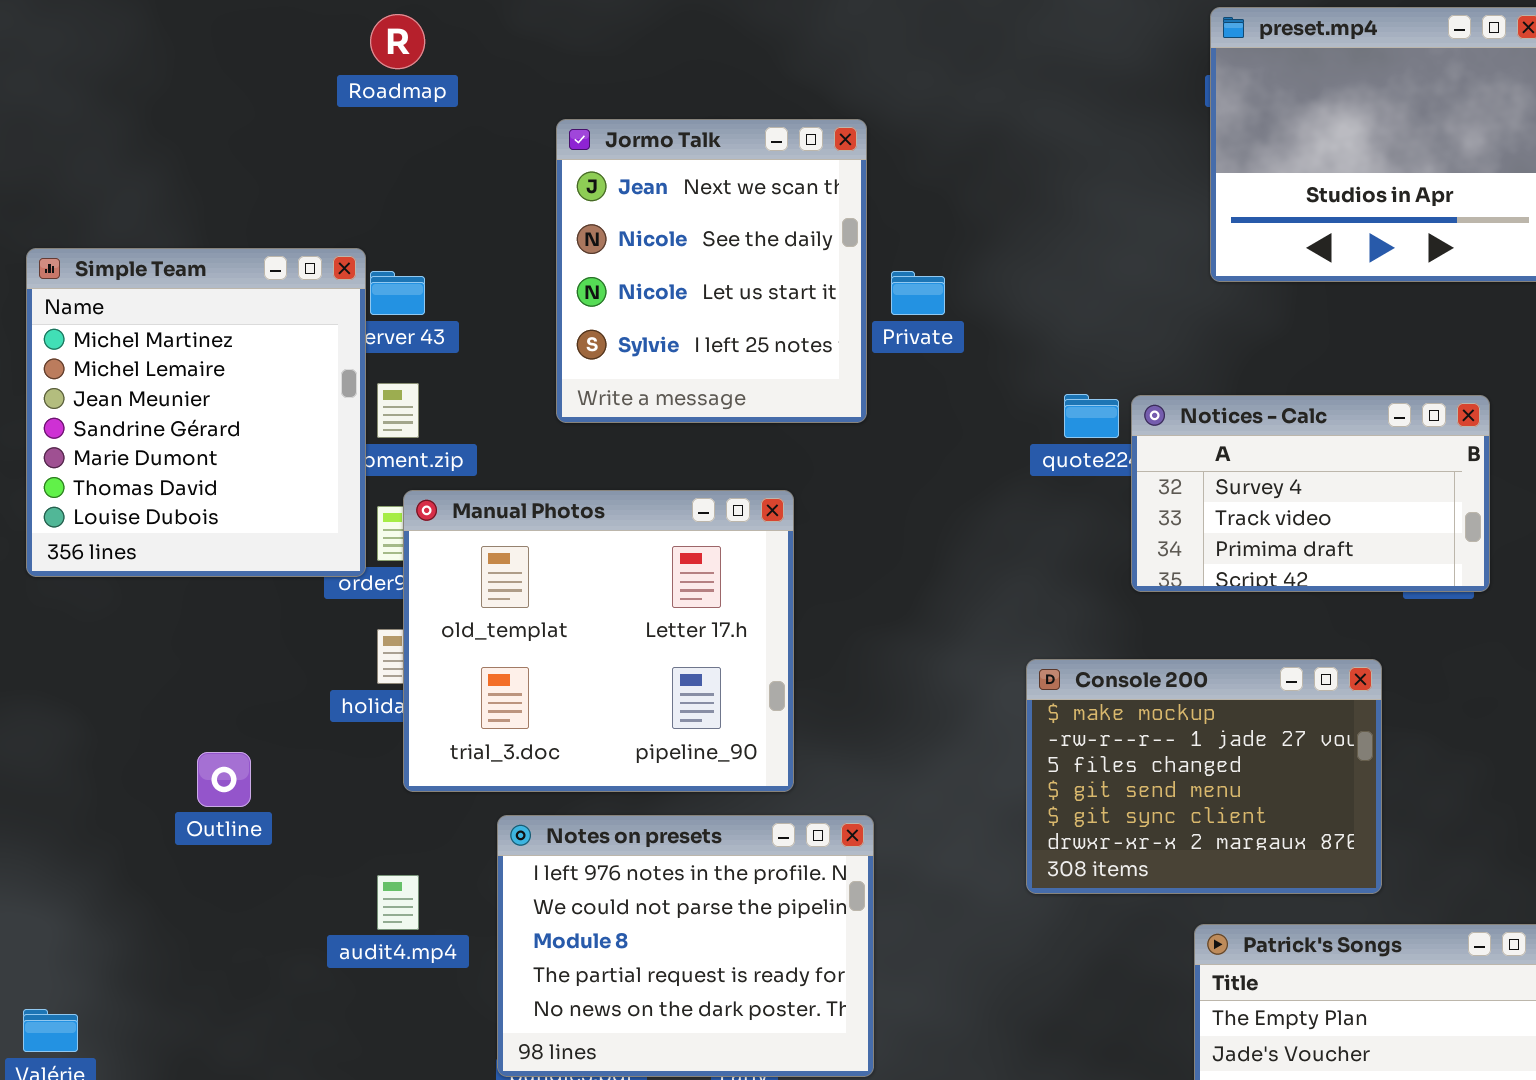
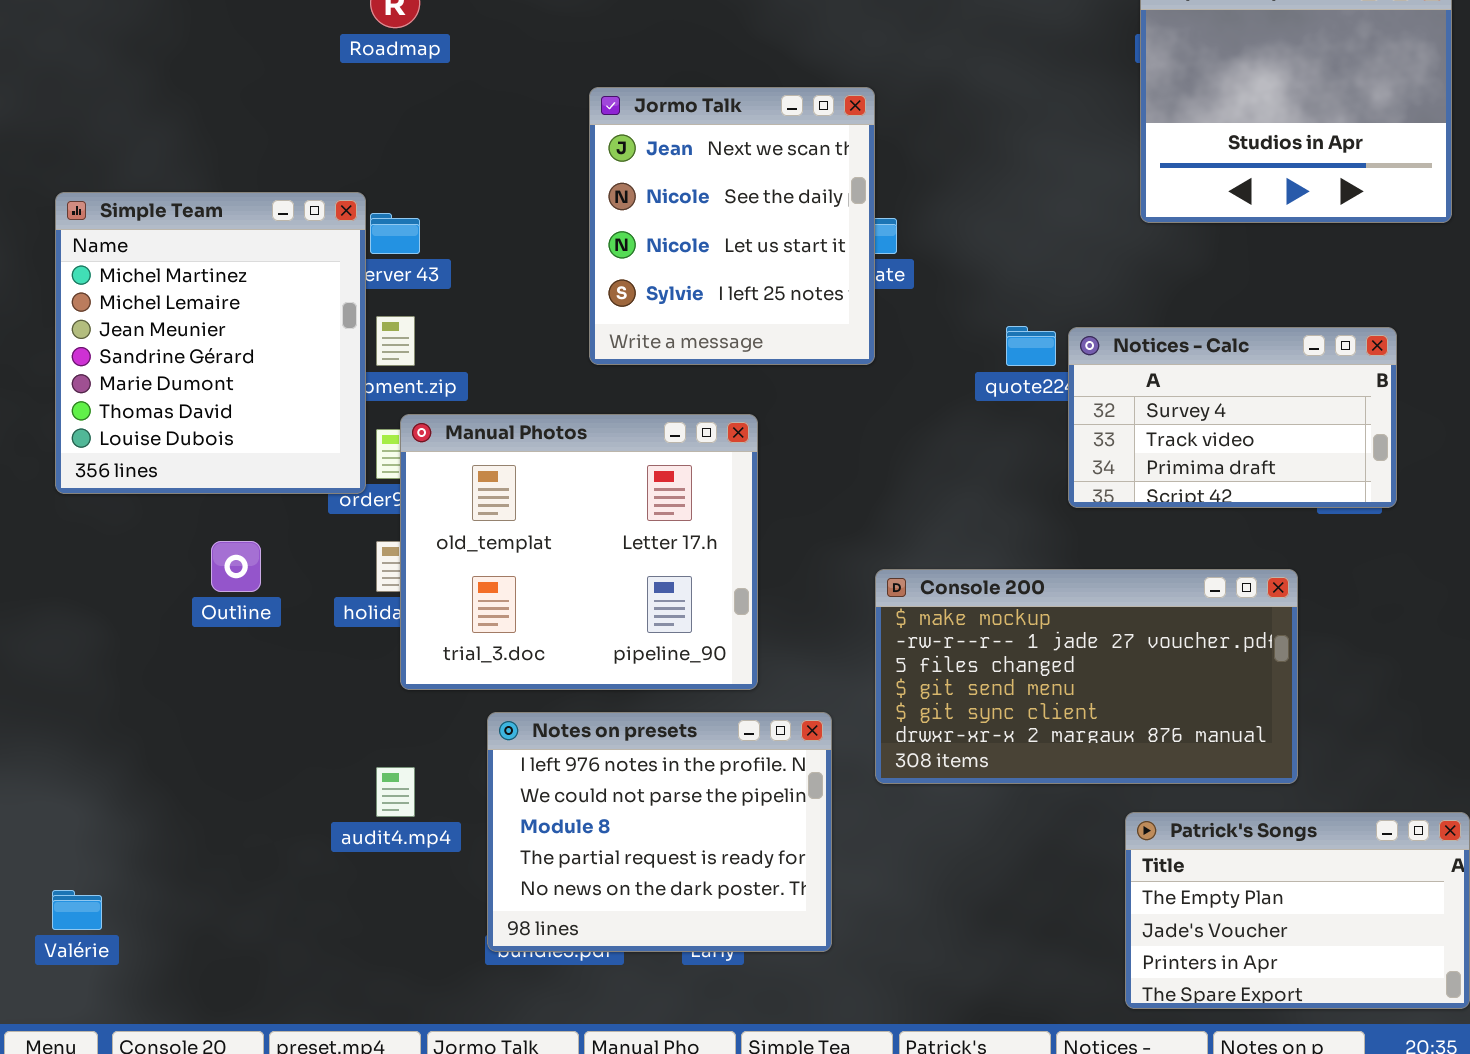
Jormo Talk: [556,119,867,423] -> [589,87,875,365], moved
Console 200: [1026,659,1382,894] -> [875,569,1298,784], resized
Outline: [197,752,251,807] -> [211,541,261,592], moved

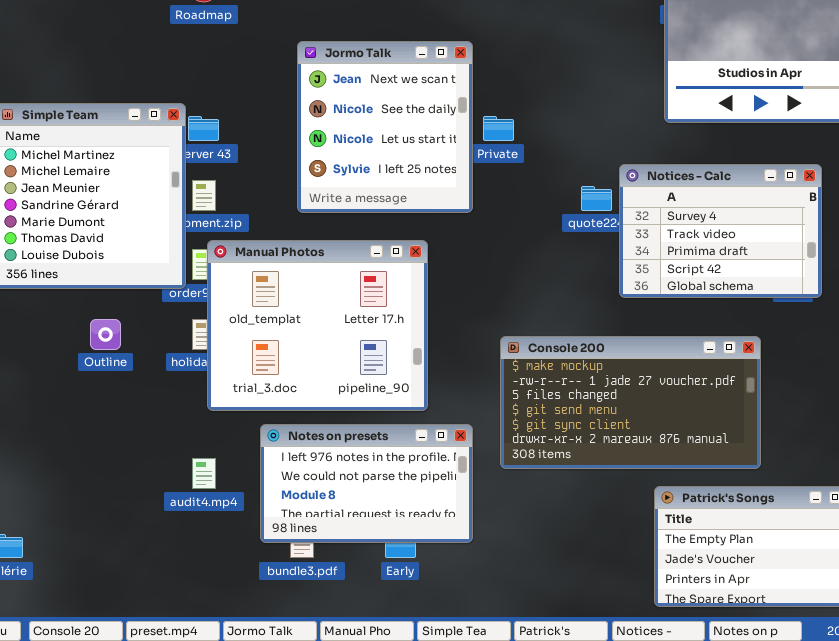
Jormo Talk: [589,87,875,365] -> [297,41,473,213], moved
Notices - Calc: [1068,327,1397,508] -> [619,164,822,298], resized
Notes on presets: [487,712,832,952] -> [260,424,473,543], resized

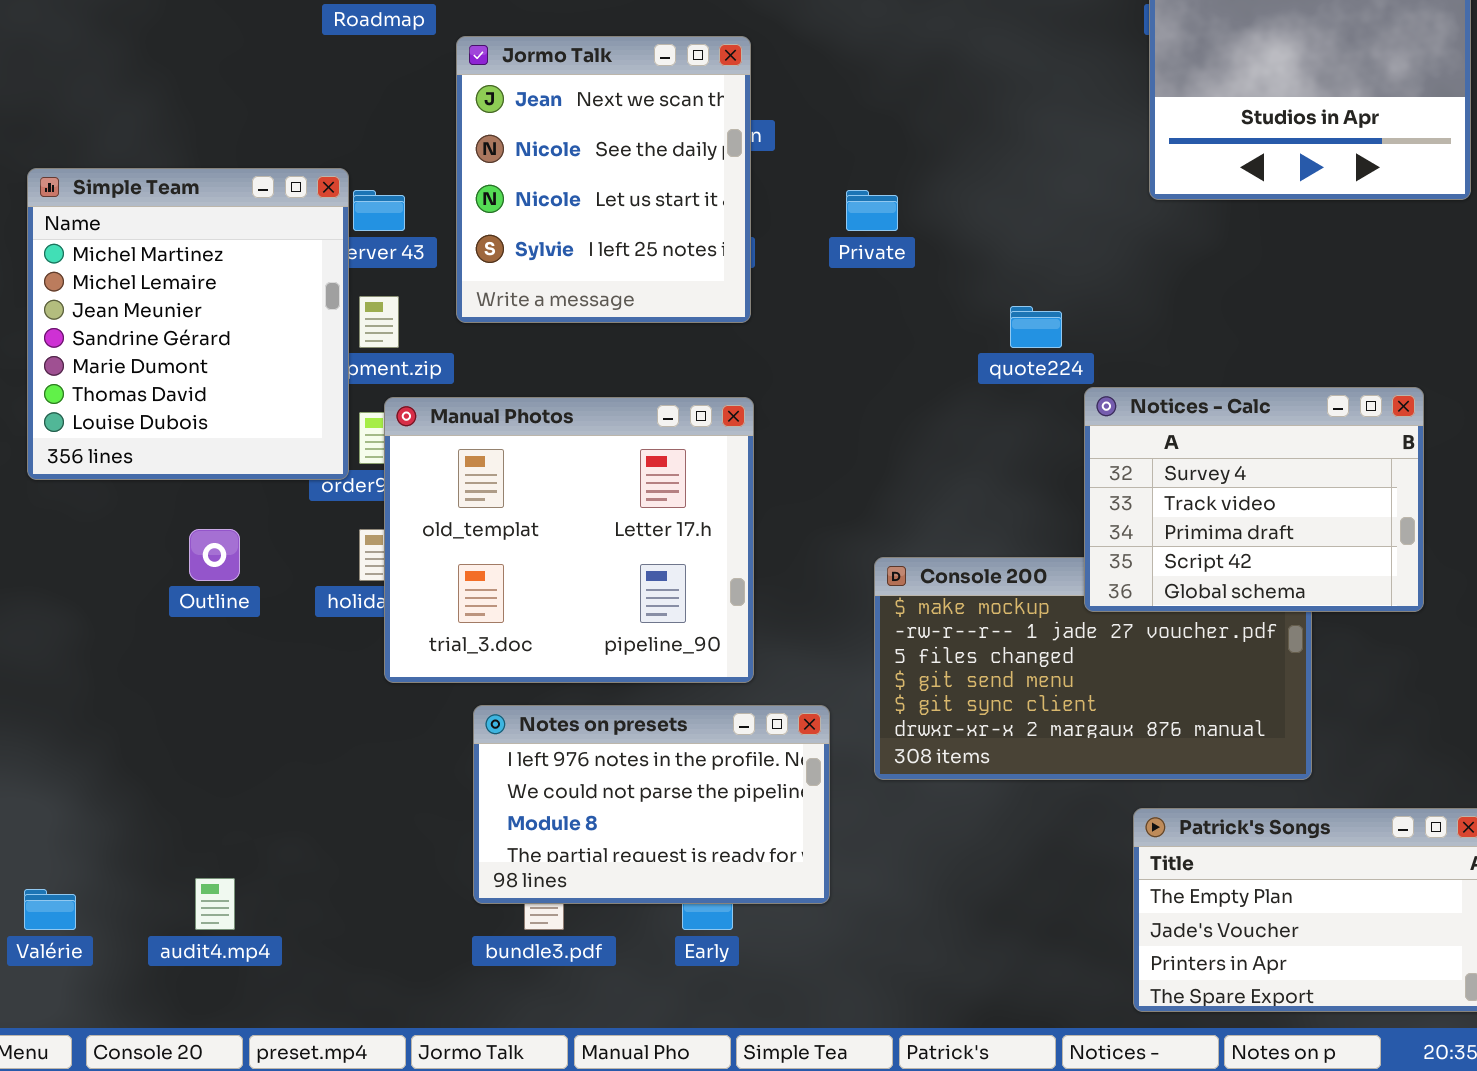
Jormo Talk: [297,41,473,213] -> [456,36,751,323], moved
Notices - Calc: [619,164,822,298] -> [1084,387,1424,612], moved
audit4.mp4: [192,458,216,489] -> [195,878,235,930], moved

